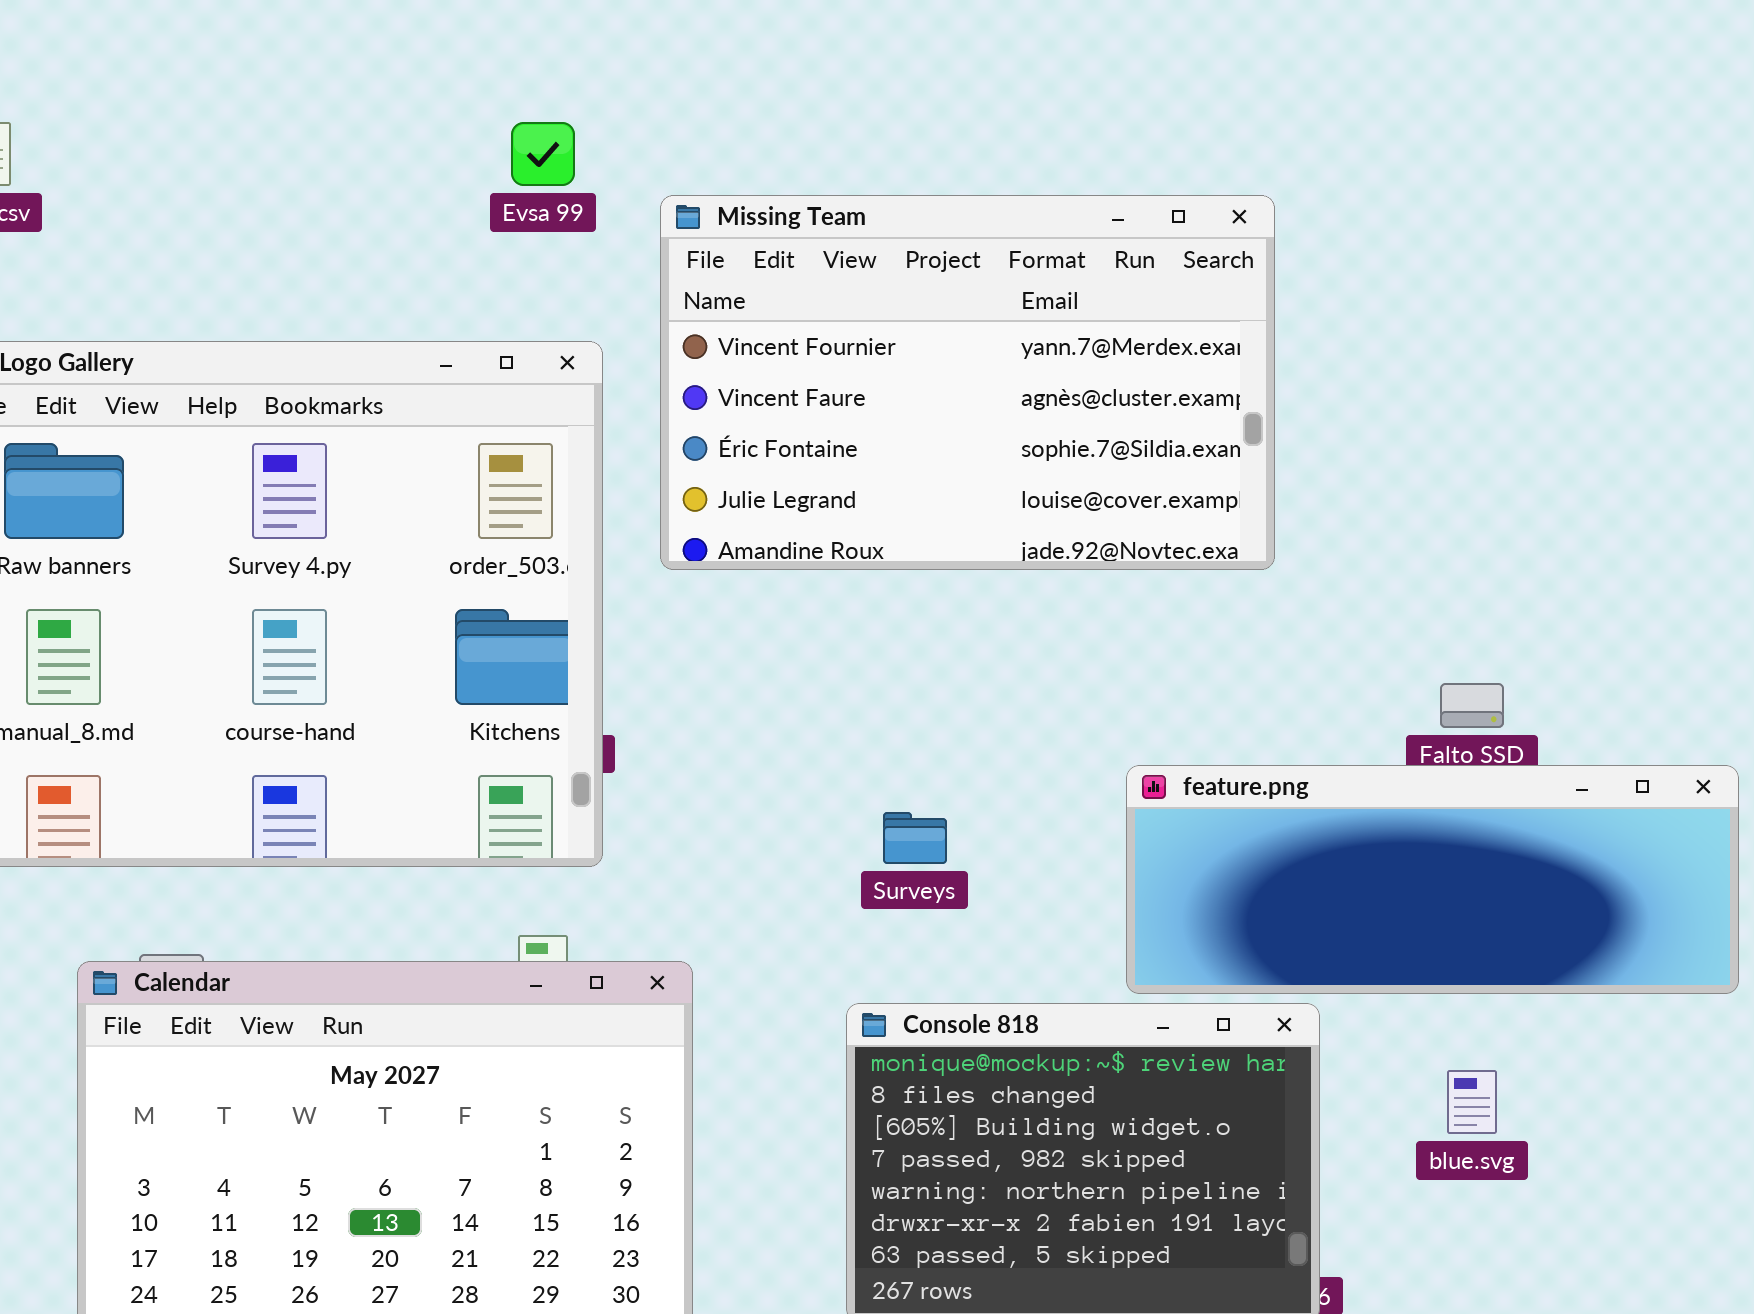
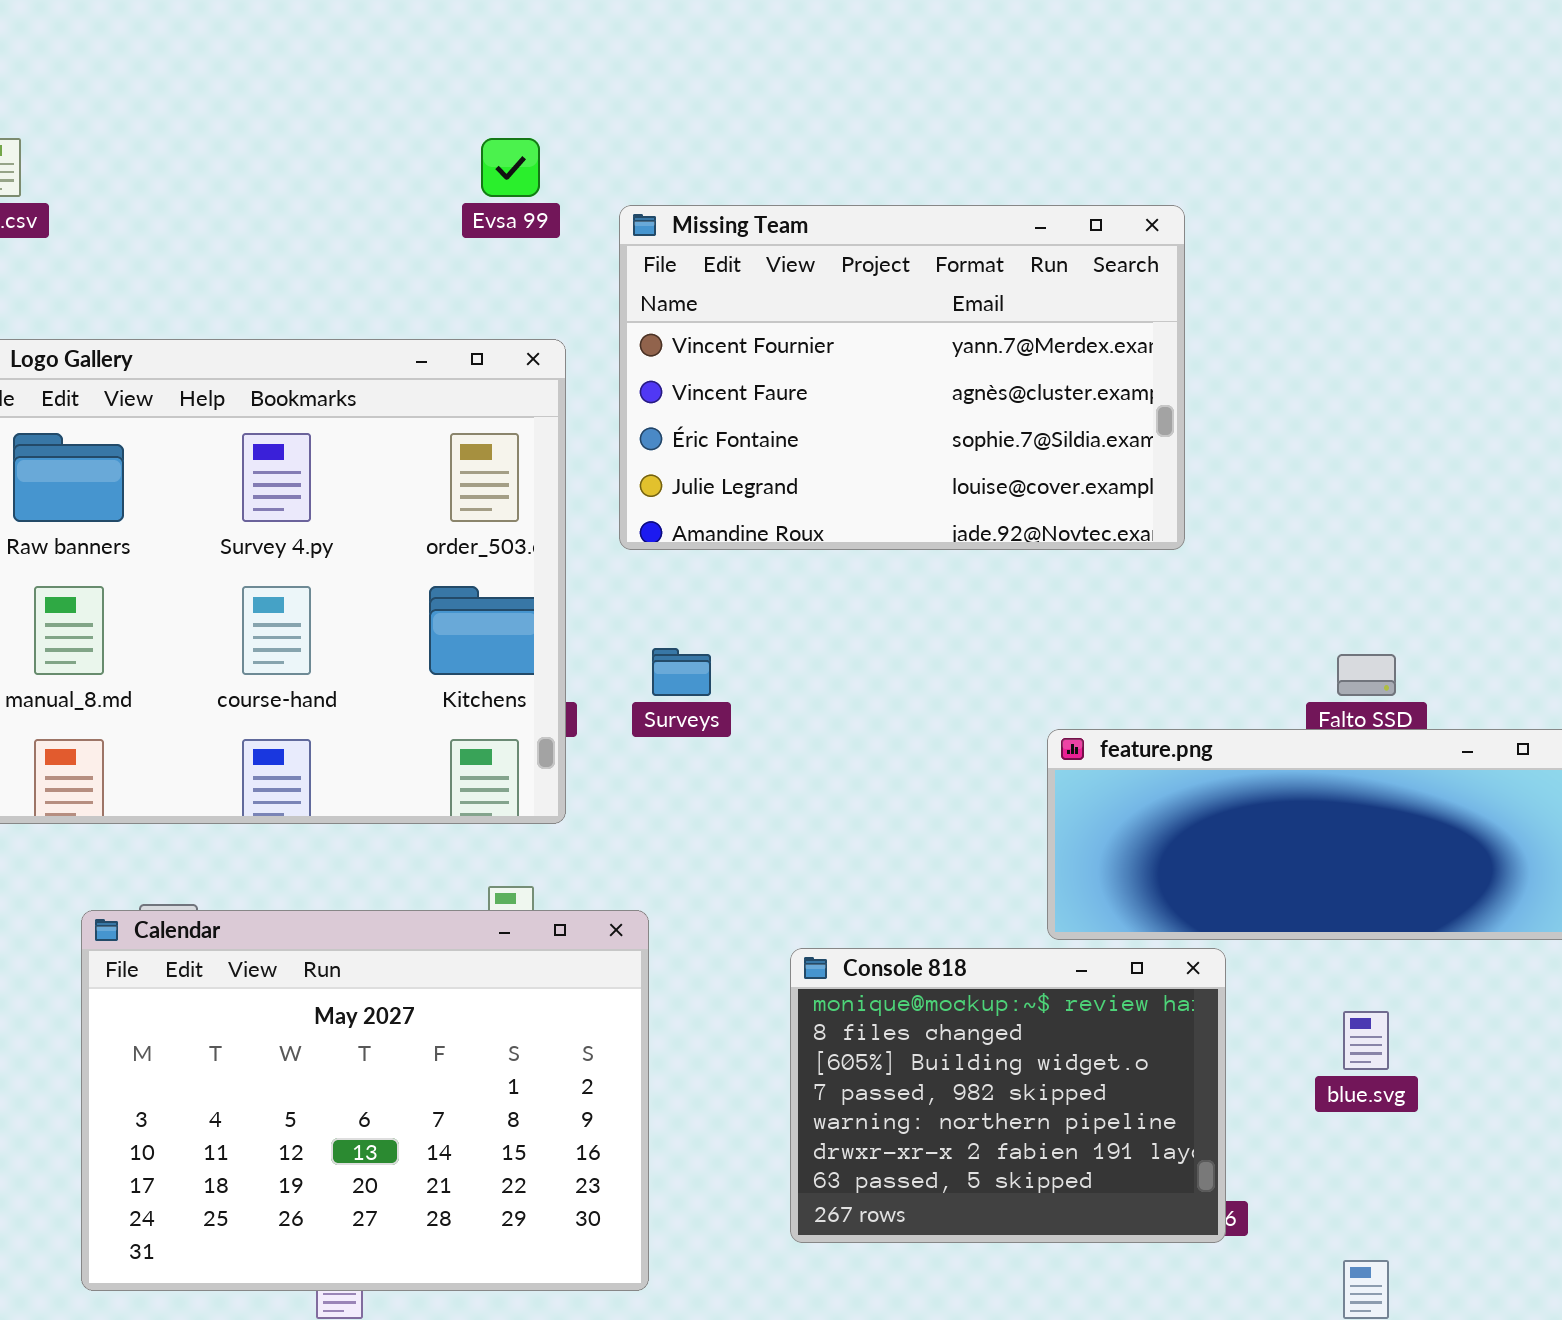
Surveys: [883,812,947,864] -> [652,648,711,696], moved

